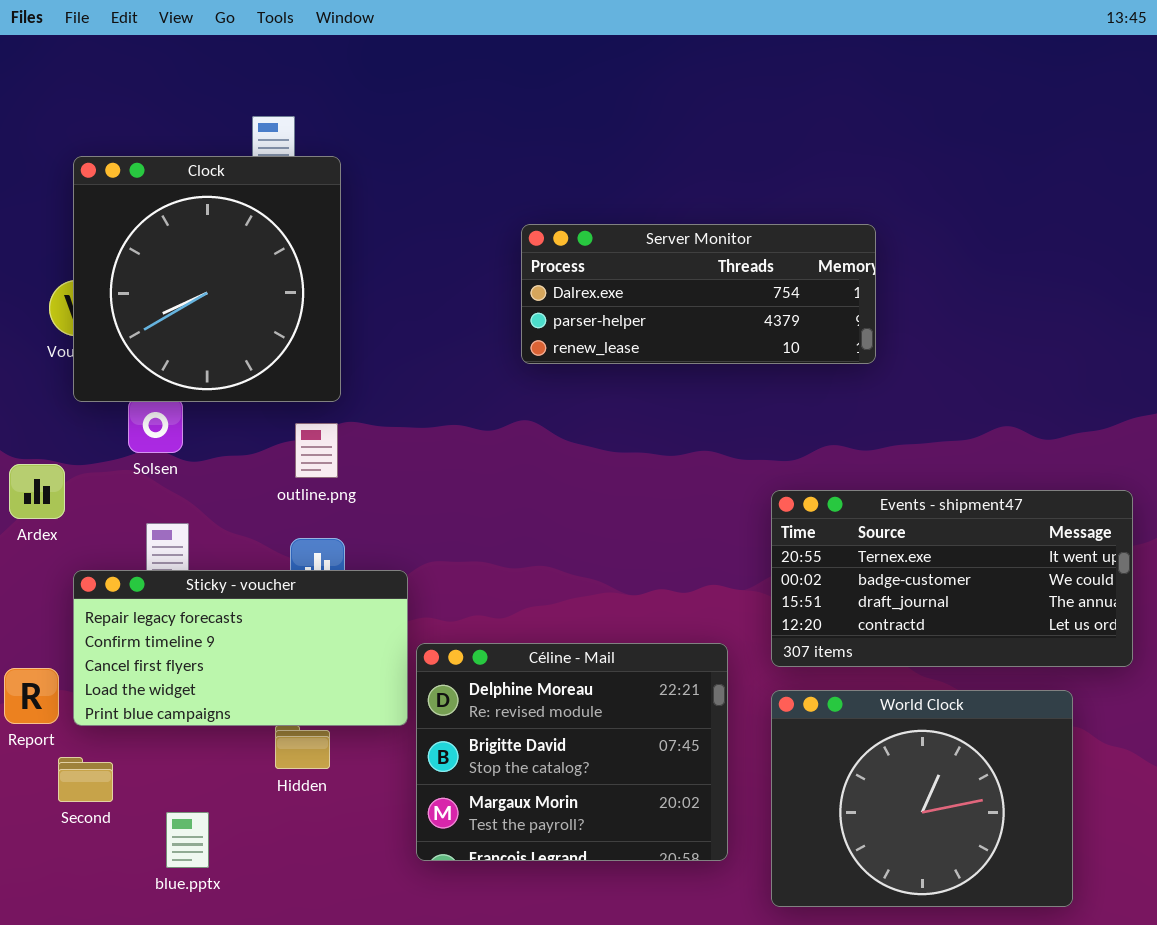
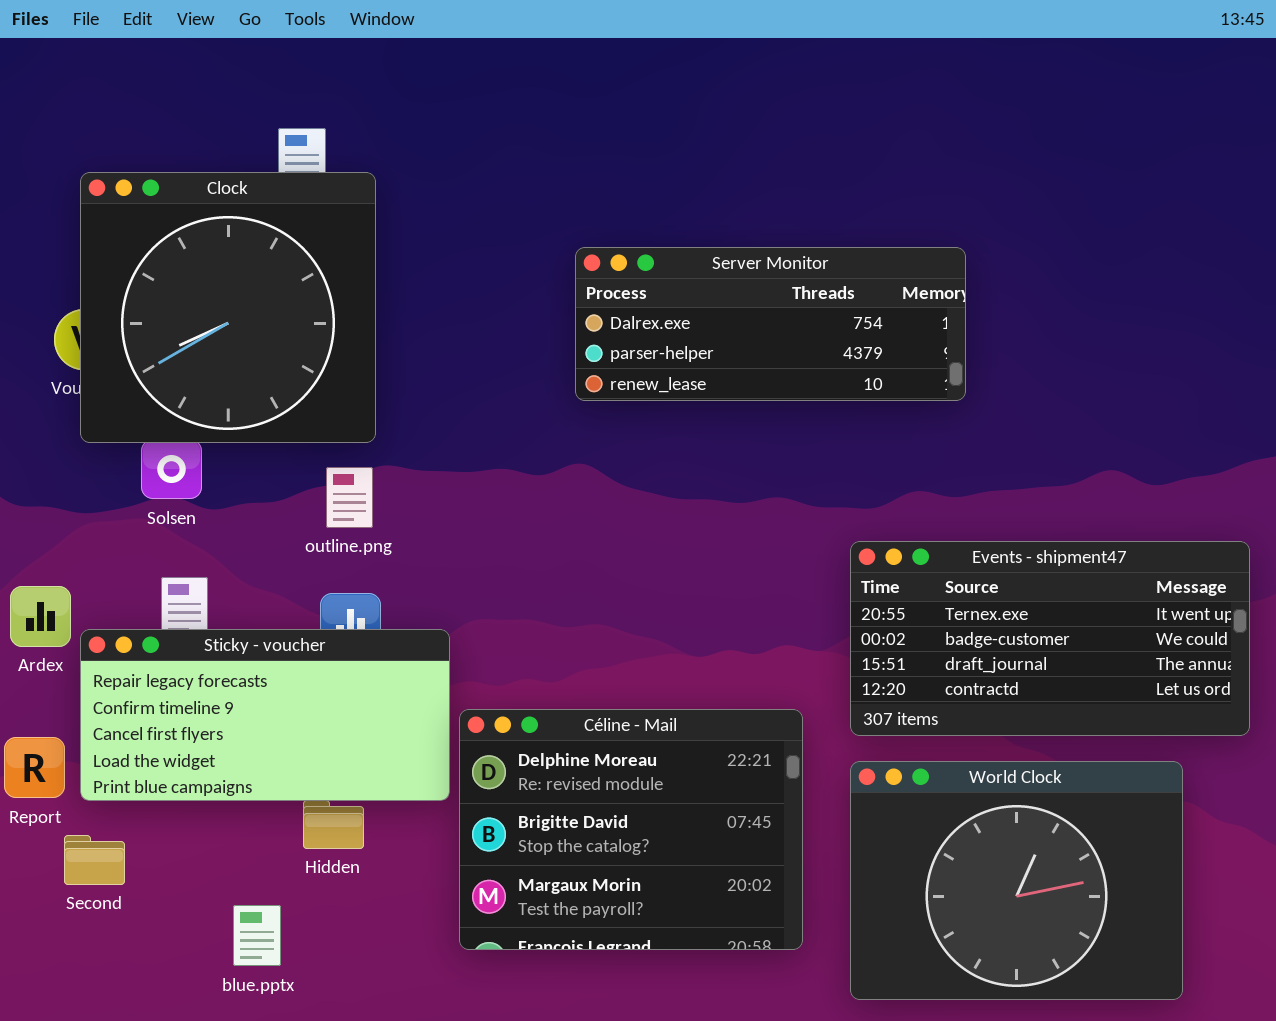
Ardex: [9,464,65,519] -> [10,586,71,647], moved
blue.pptx: [166,812,209,868] -> [233,905,281,966], moved

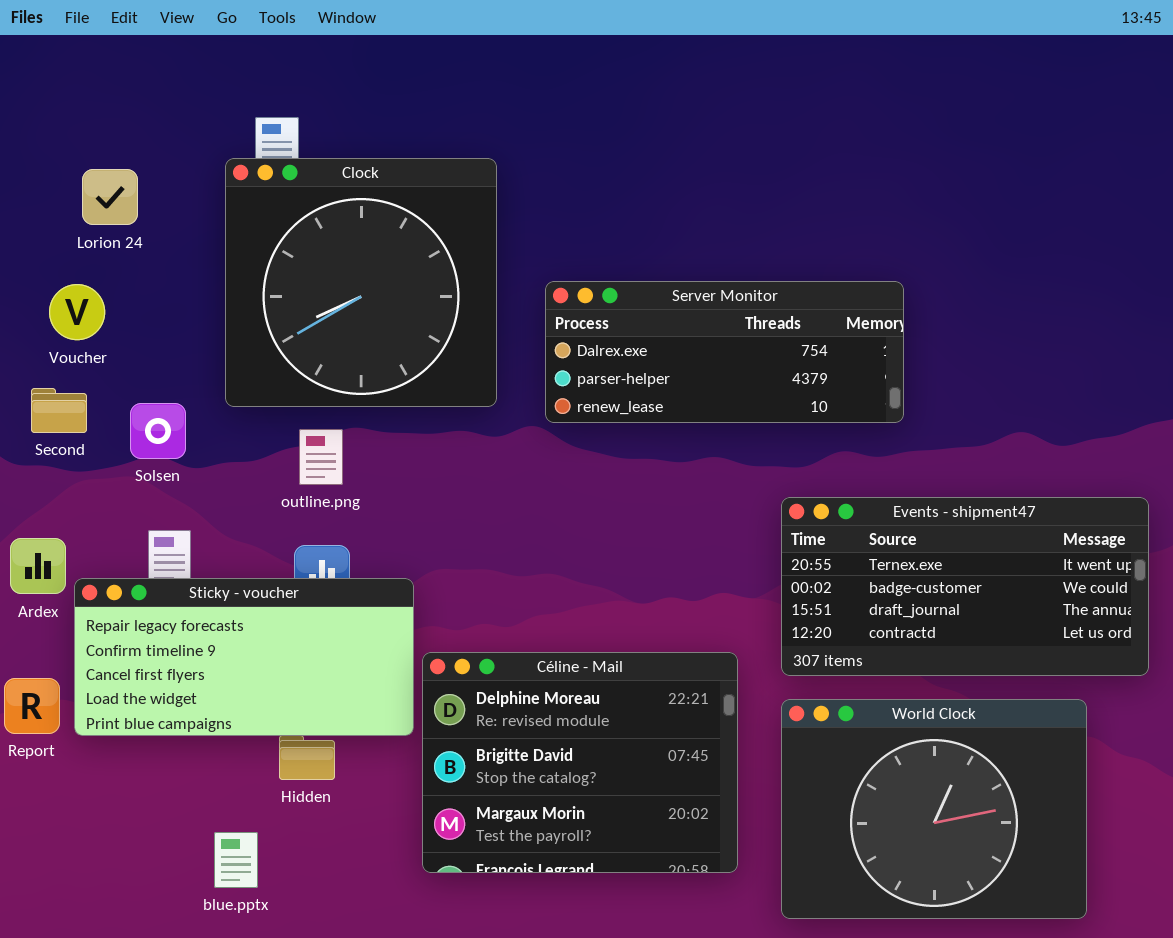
Clock: [80,172,376,443] -> [225,158,497,407], moved
Server Monitor: [575,247,966,401] -> [545,281,904,423], moved
Second: [64,835,125,885] -> [31,388,87,433], moved

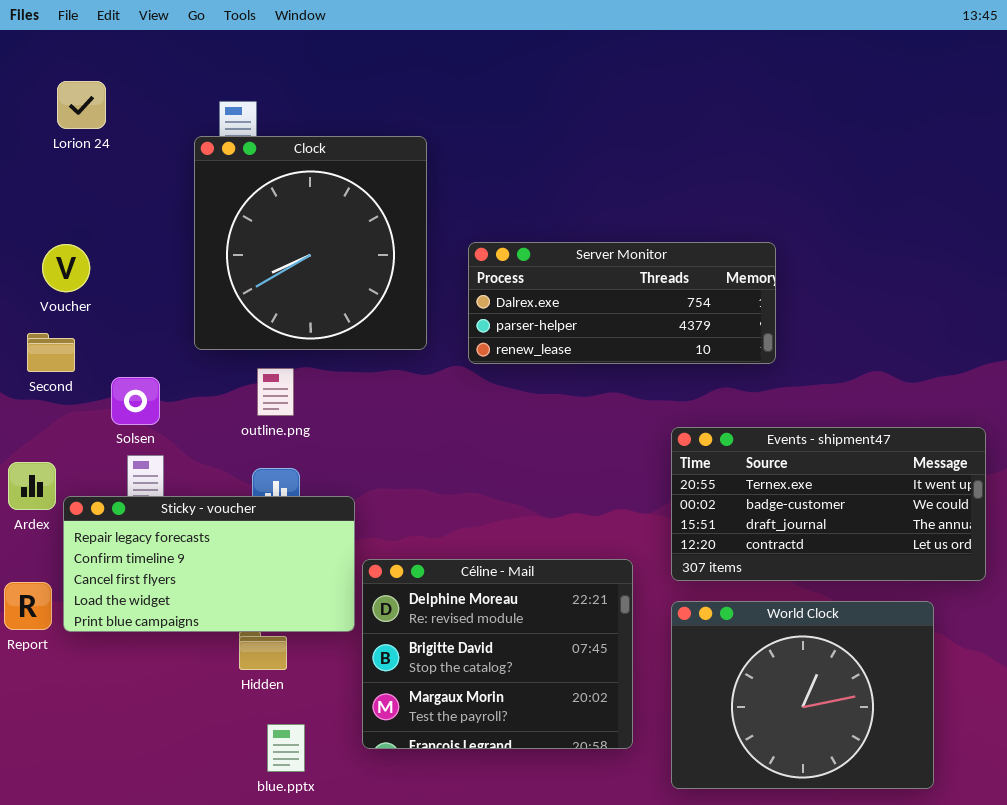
Lorion 24: [82,169,138,225] -> [57,81,106,129], moved
Solsen: [130,403,186,459] -> [111,377,160,425], moved
blue.pptx: [214,832,258,888] -> [267,724,305,772], moved

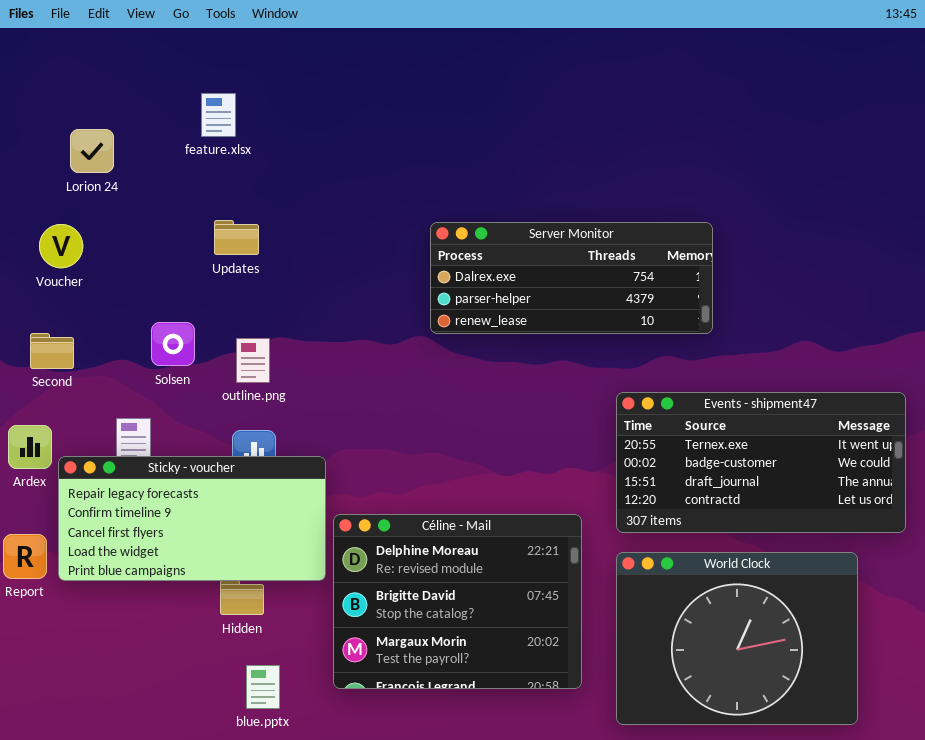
Lorion 24: [57,81,106,129] -> [70,129,114,173], moved
Clock: [194,136,427,350] -> none, closed
Second: [27,333,75,372] -> [30,333,74,369], moved
Solsen: [111,377,160,425] -> [151,322,195,366], moved

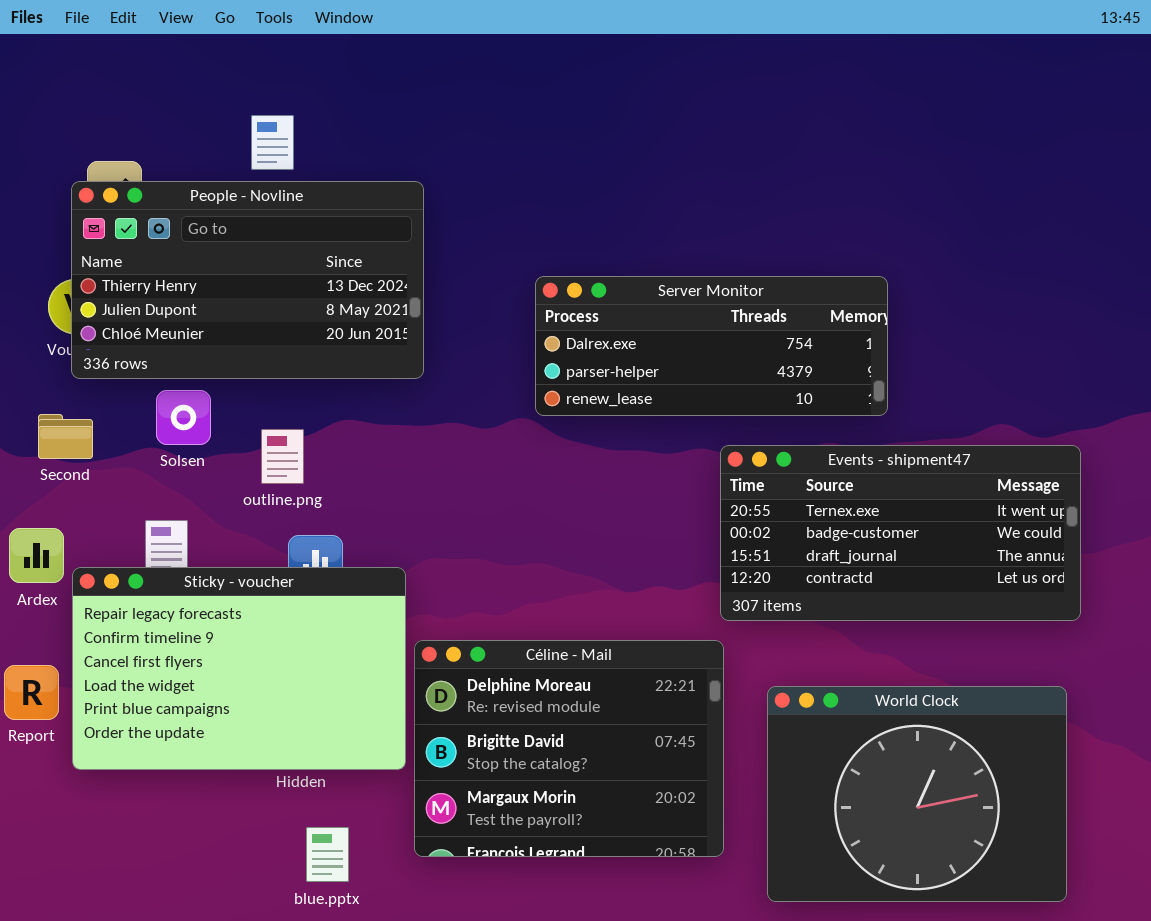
People - Novline: none -> [71,181,424,379], opened
Solsen: [151,322,195,366] -> [156,390,211,445], moved
outline.png: [236,338,270,383] -> [261,429,304,484], moved
Events - shipment47: [616,392,906,533] -> [720,445,1081,621], moved
Sticky - voucher: [58,456,326,581] -> [72,567,406,770], resized

